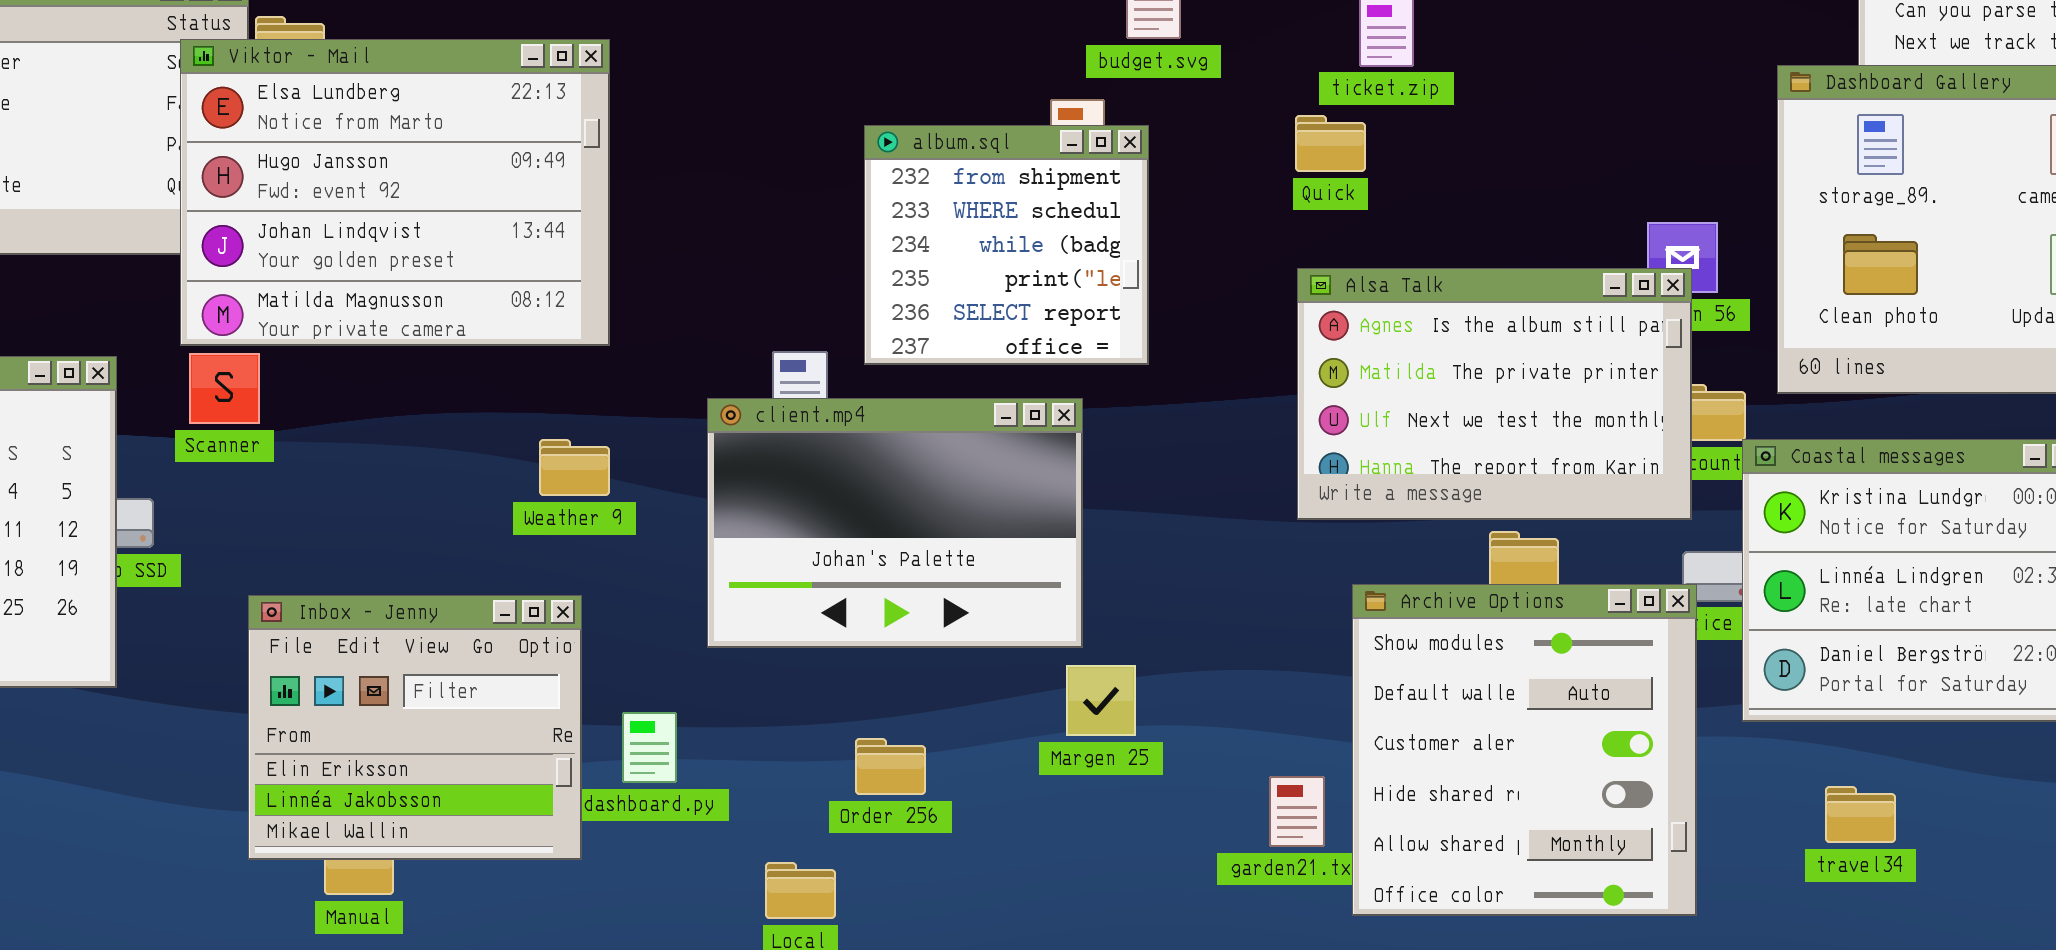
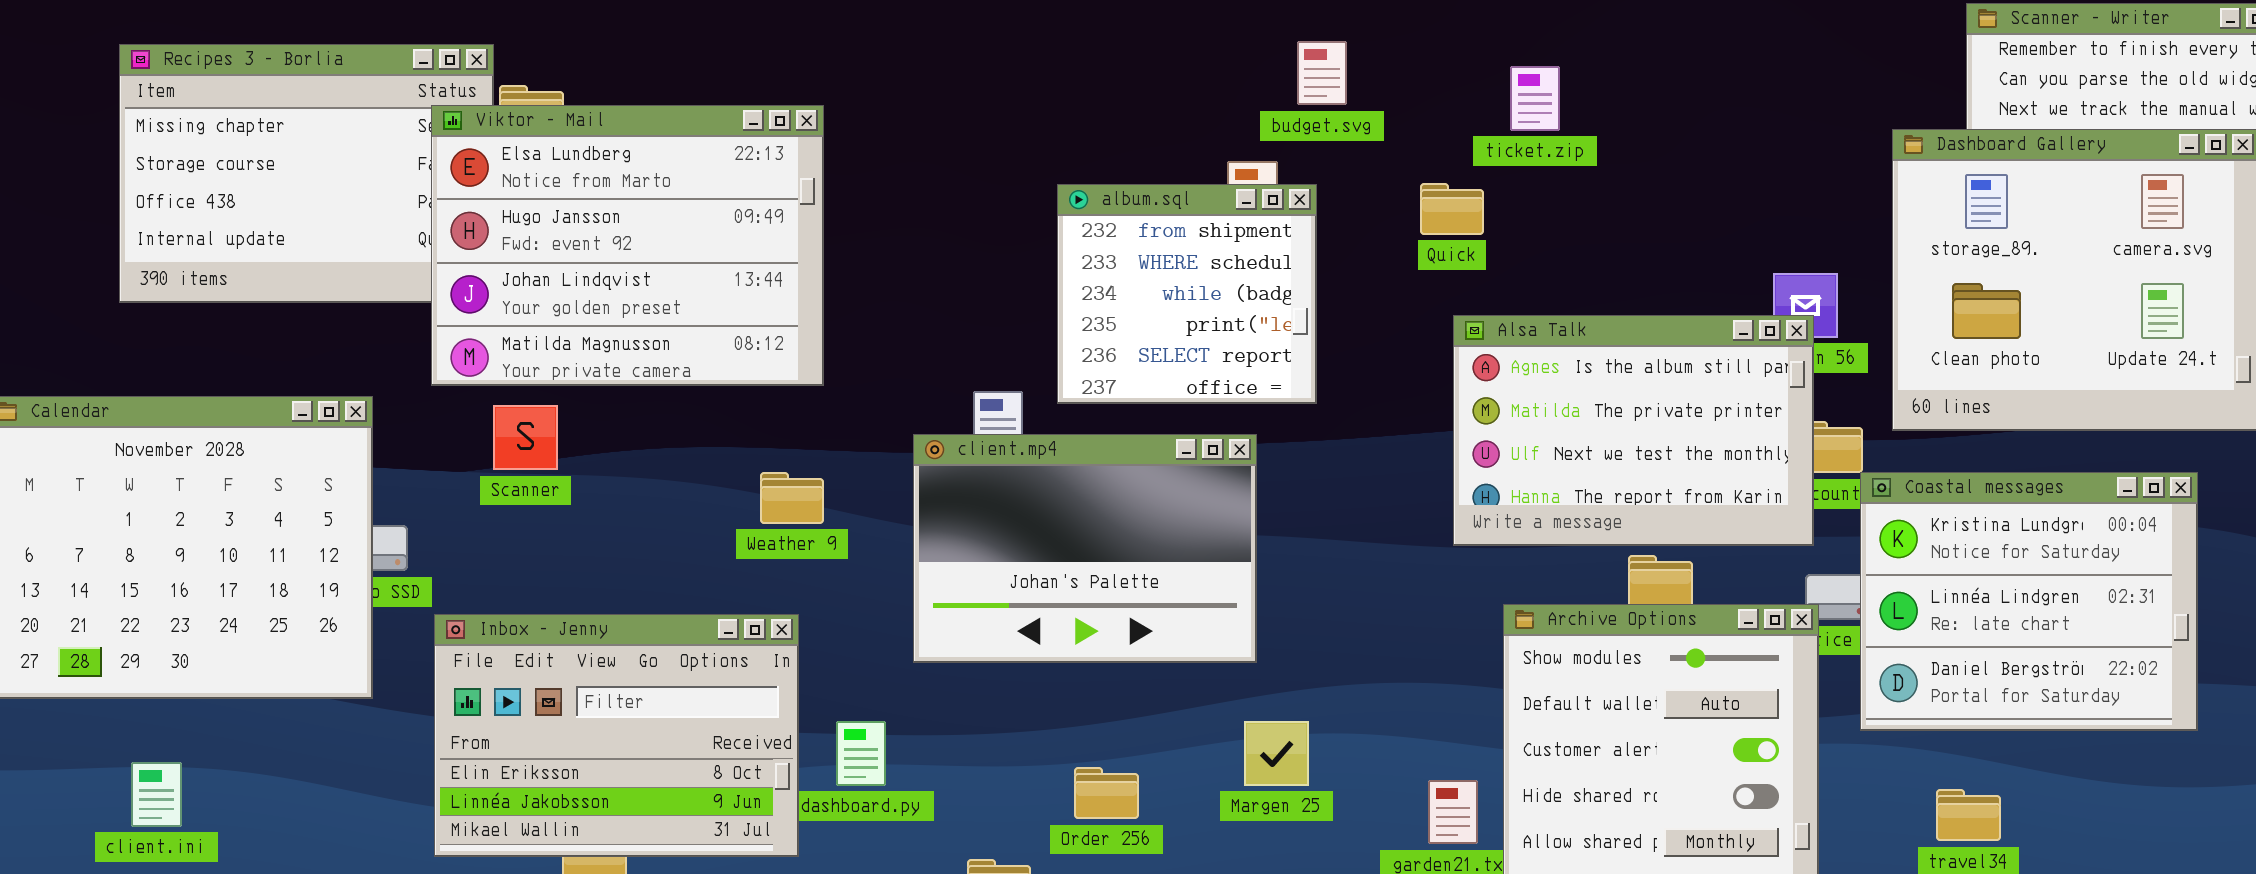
Quick: [1295,115,1366,172] -> [1420,183,1484,235], moved
Scanner: [189,353,260,424] -> [493,405,558,470], moved
Inbox - Jenny: [248,595,582,860] -> [434,614,799,857], resized
Margen 25: [1066,665,1136,736] -> [1244,721,1309,786], moved
Order 256: [855,738,926,795] -> [1074,767,1139,819], moved

